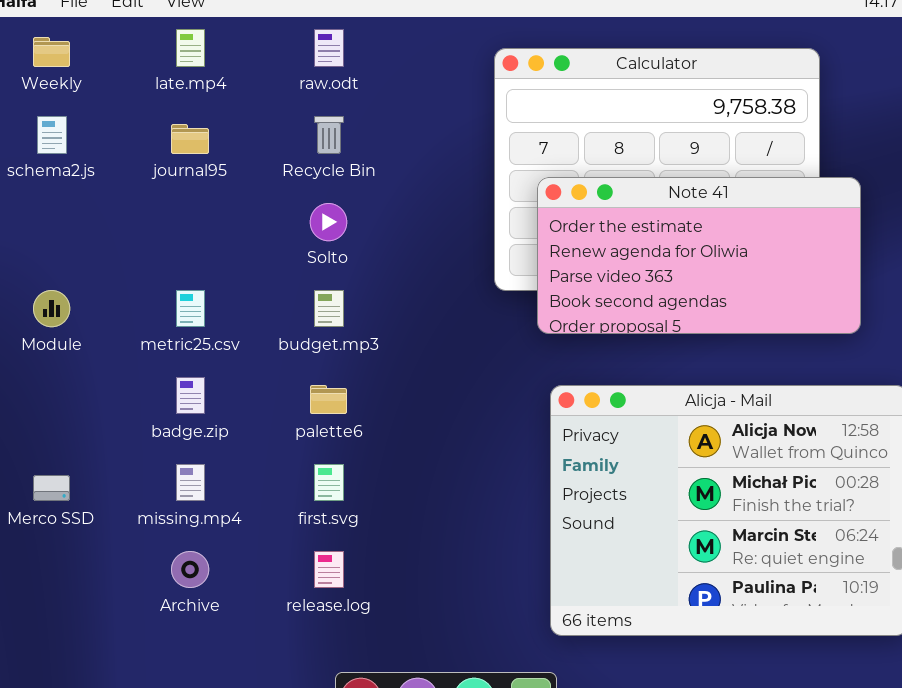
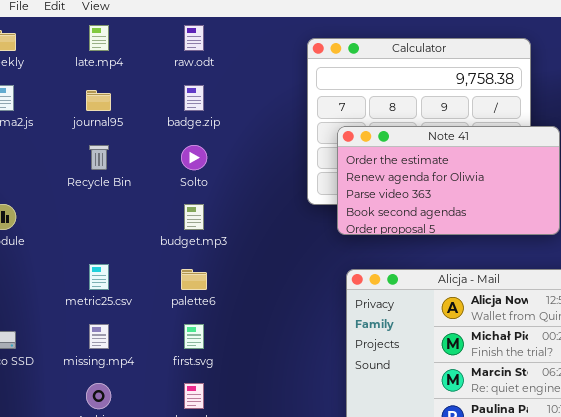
Recycle Bin: [314,116,344,154] -> [89,145,109,170], moved
metric25.csv: [176,290,205,327] -> [89,264,109,290], moved
badge.zip: [176,377,205,414] -> [184,85,204,111], moved

